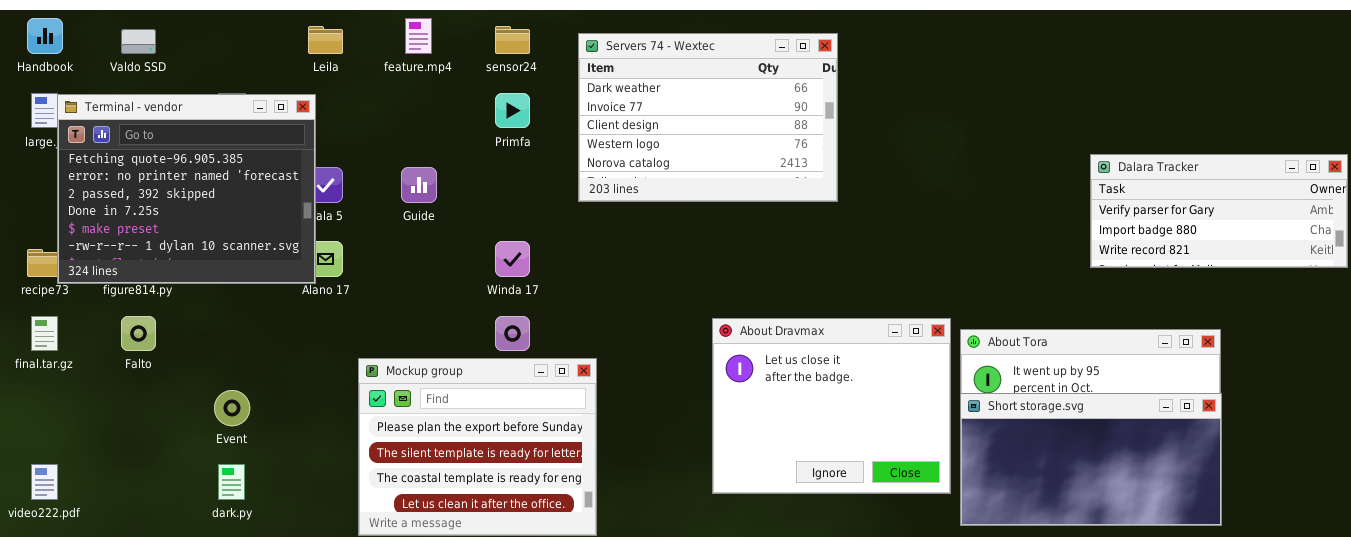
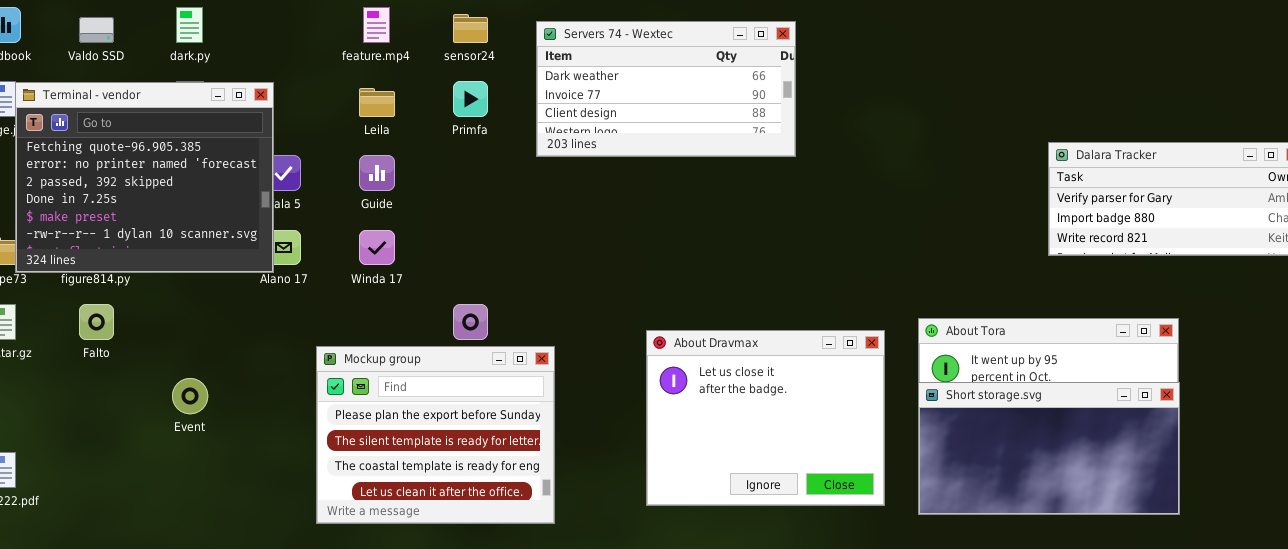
Leila: [308,26,343,54] -> [359,88,395,117], moved
Servers 74 - Wextec: [578,33,838,202] -> [536,21,796,157], resized
Winda 17: [495,241,530,277] -> [359,230,395,265], moved
About Dravmax: [712,318,951,494] -> [646,330,885,506], moved
dark.py: [218,464,245,500] -> [176,7,203,43], moved

